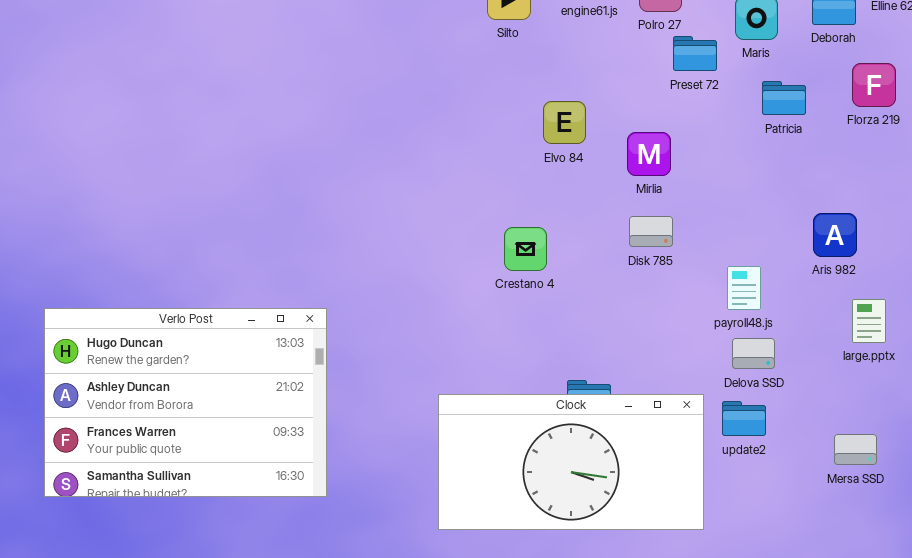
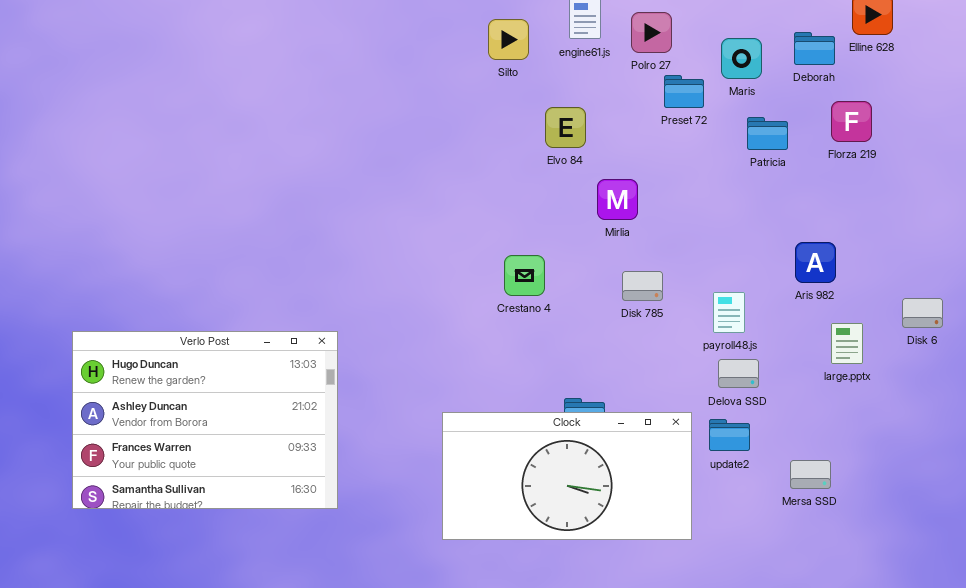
Elvo 84: [543,101,586,144] -> [545,107,586,148], moved
Mirlia: [627,132,671,176] -> [597,179,638,220], moved
Disk 785: [629,216,673,247] -> [622,271,663,301], moved
Mersa SSD: [834,434,877,465] -> [790,460,831,489], moved

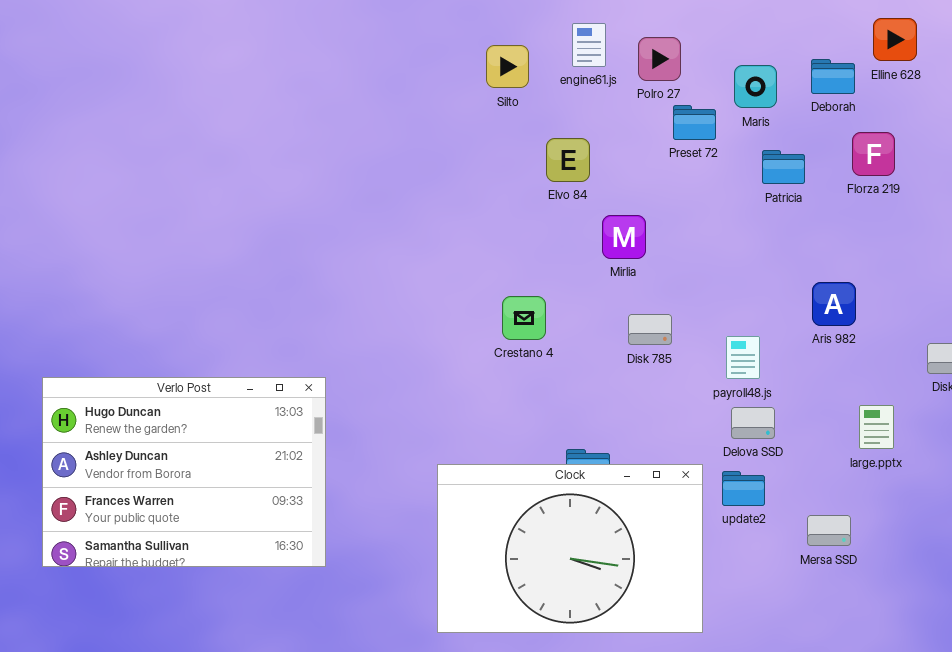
large.pptx: [831,323,863,364] -> [859,405,894,449], moved
Clock: [442,412,692,540] -> [437,464,703,633], resized

